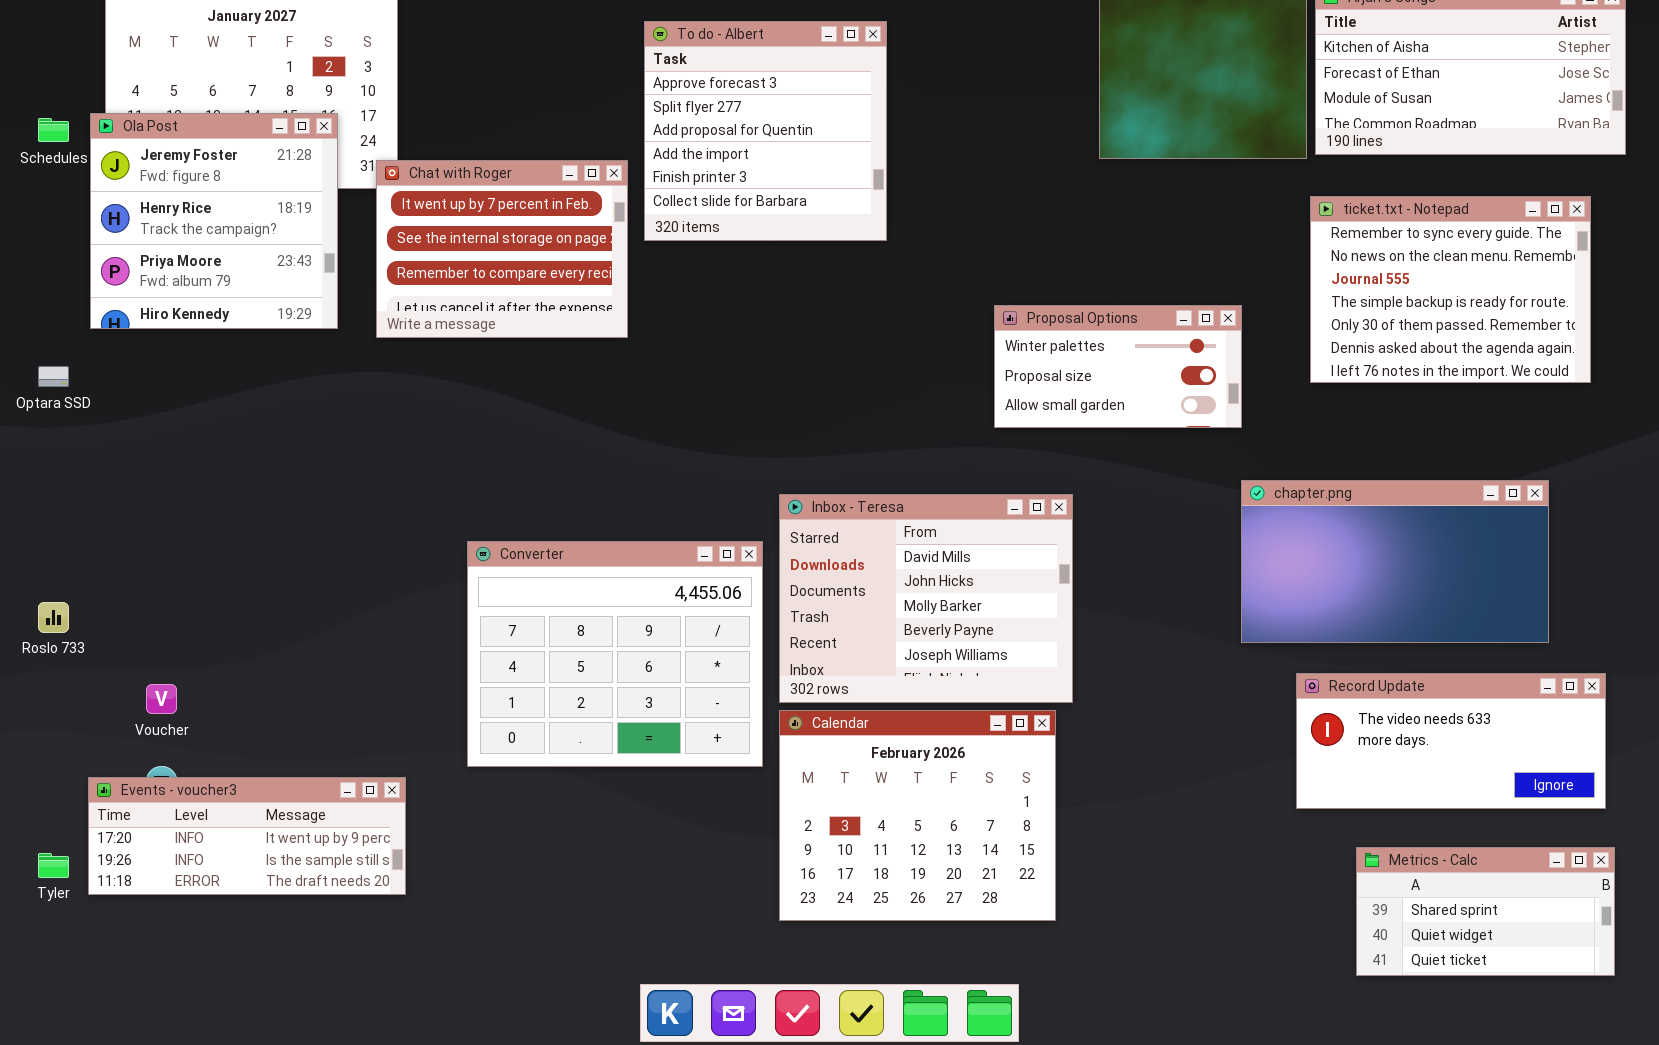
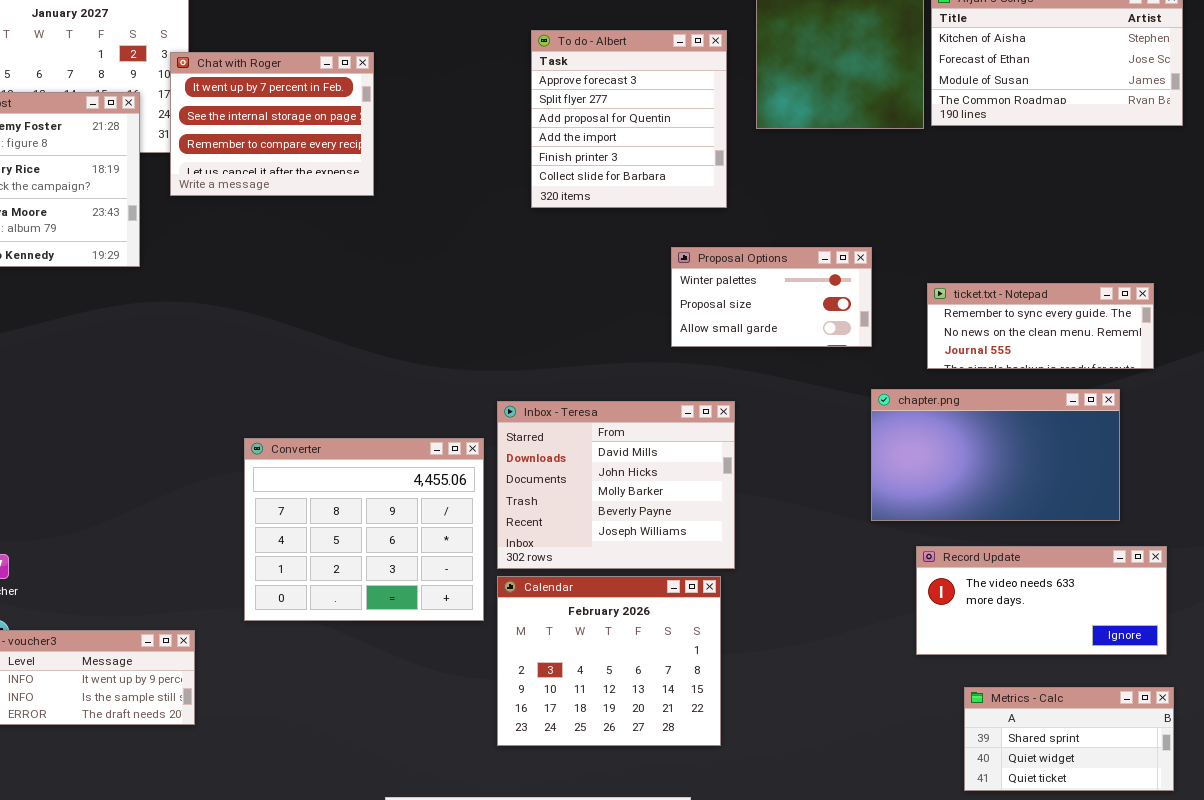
To do - Albert: [644,21,887,241] -> [531,30,727,208], moved
Chat with Roger: [376,160,628,338] -> [170,52,374,196], moved
ticket.txt - Notepad: [1310,196,1591,383] -> [927,283,1154,369], moved, resized

